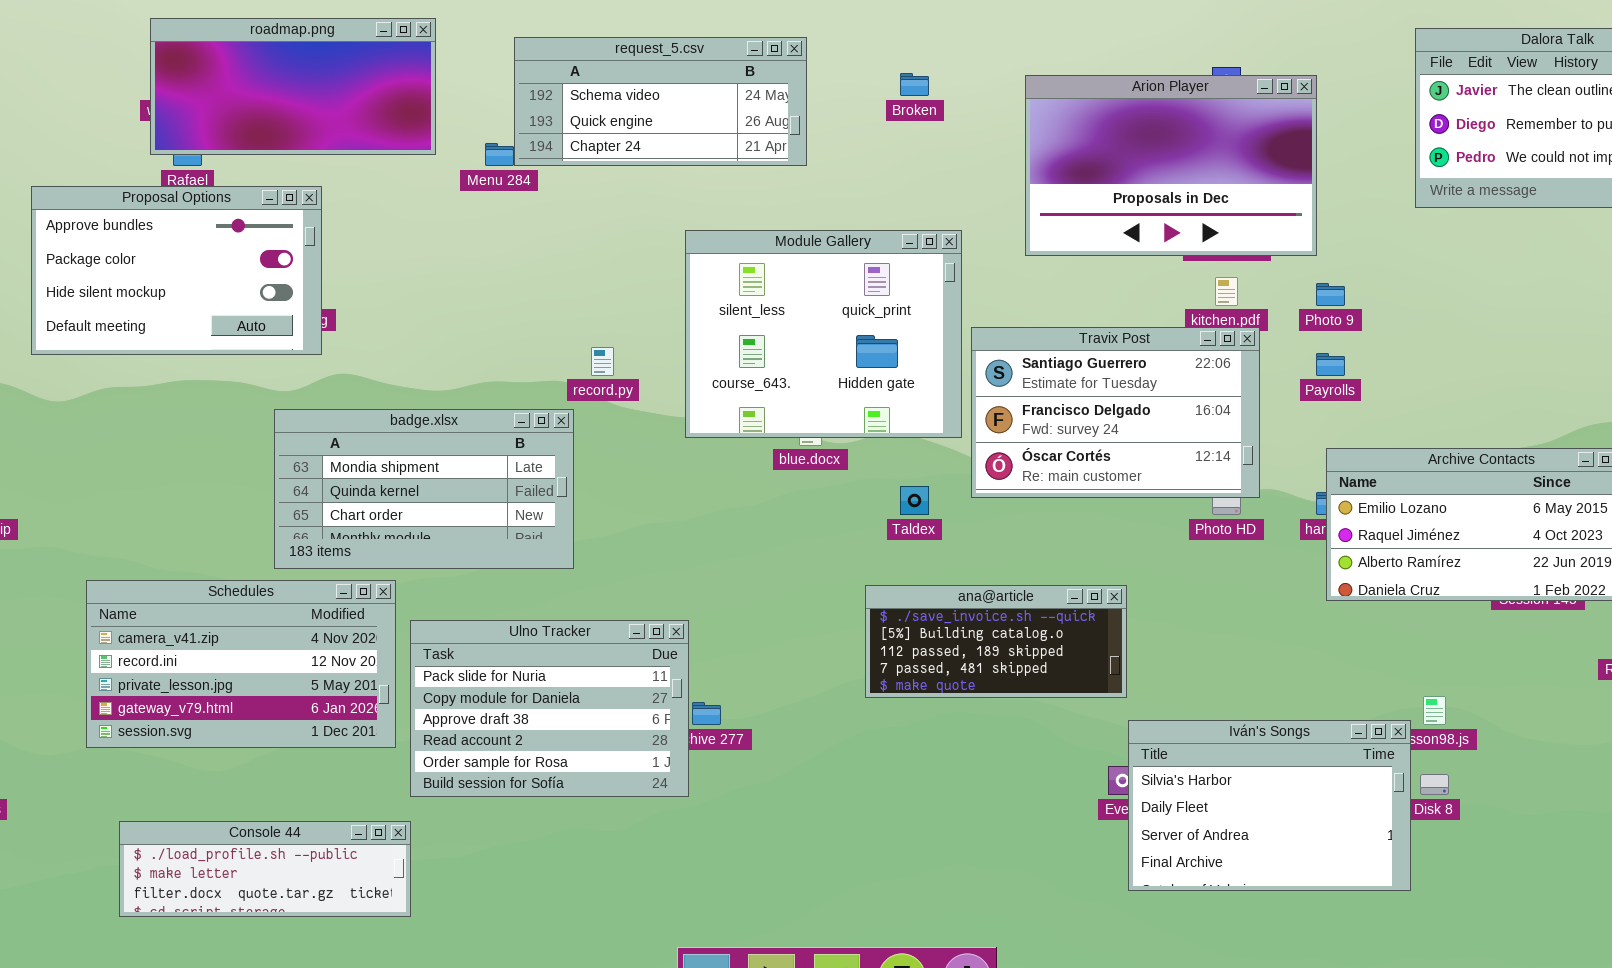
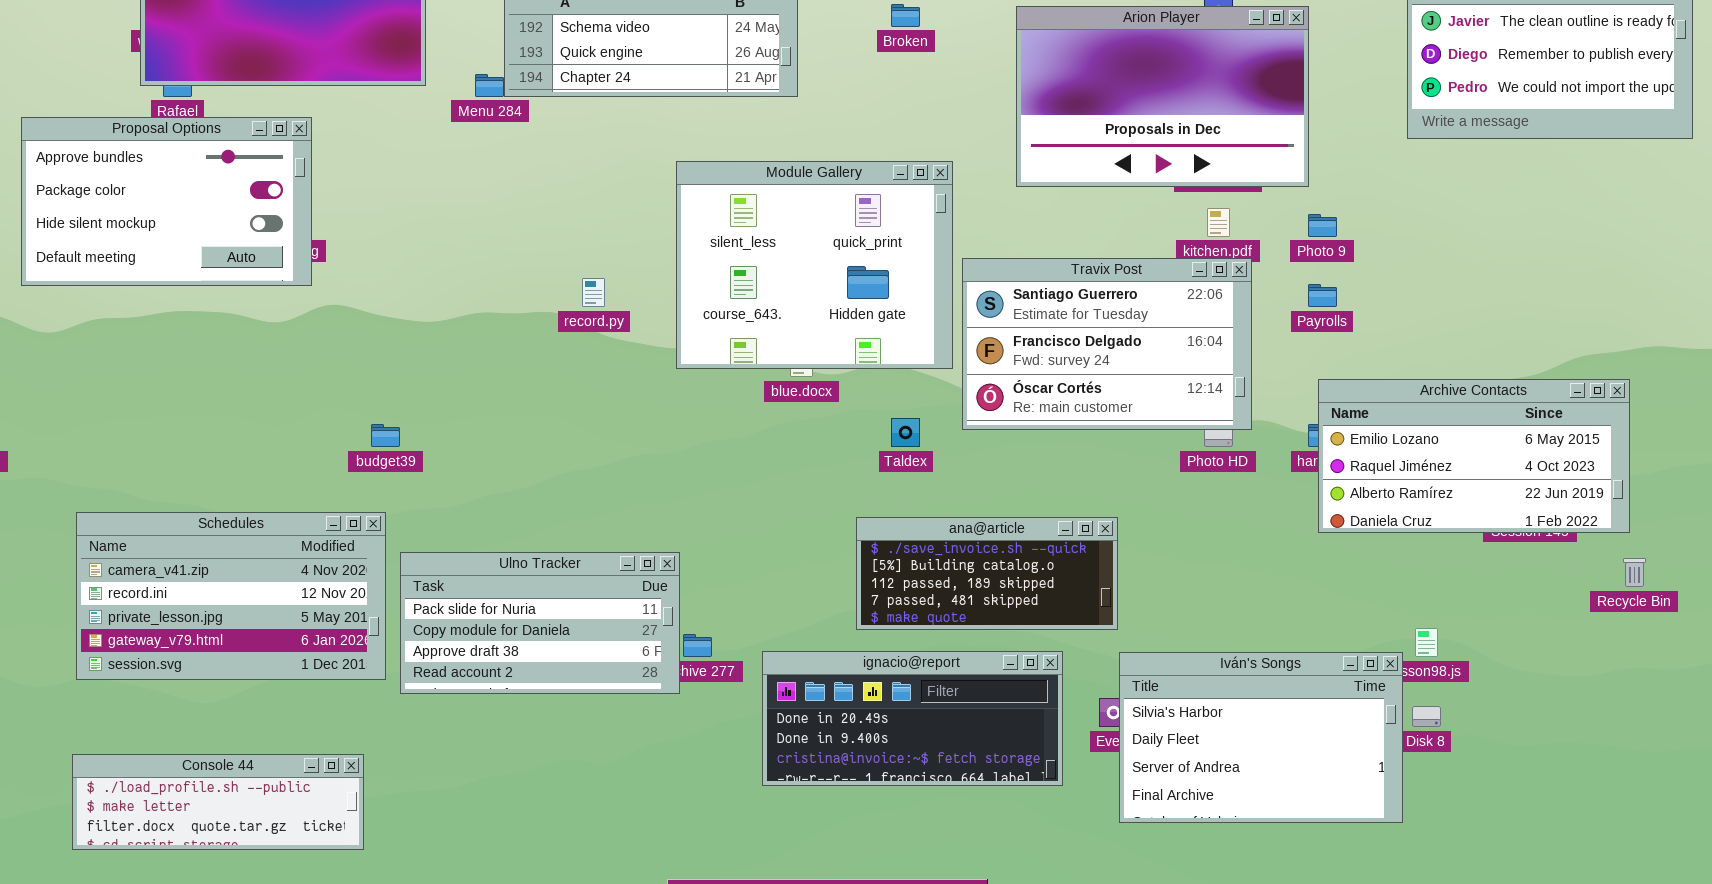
badge.xlsx: [274,409,574,569] -> none, closed
Ulno Tracker: [410,620,689,797] -> [400,552,680,694], resized
ignacio@report: none -> [762,651,1063,786], opened
Console 44: [119,821,411,917] -> [72,754,364,850], moved

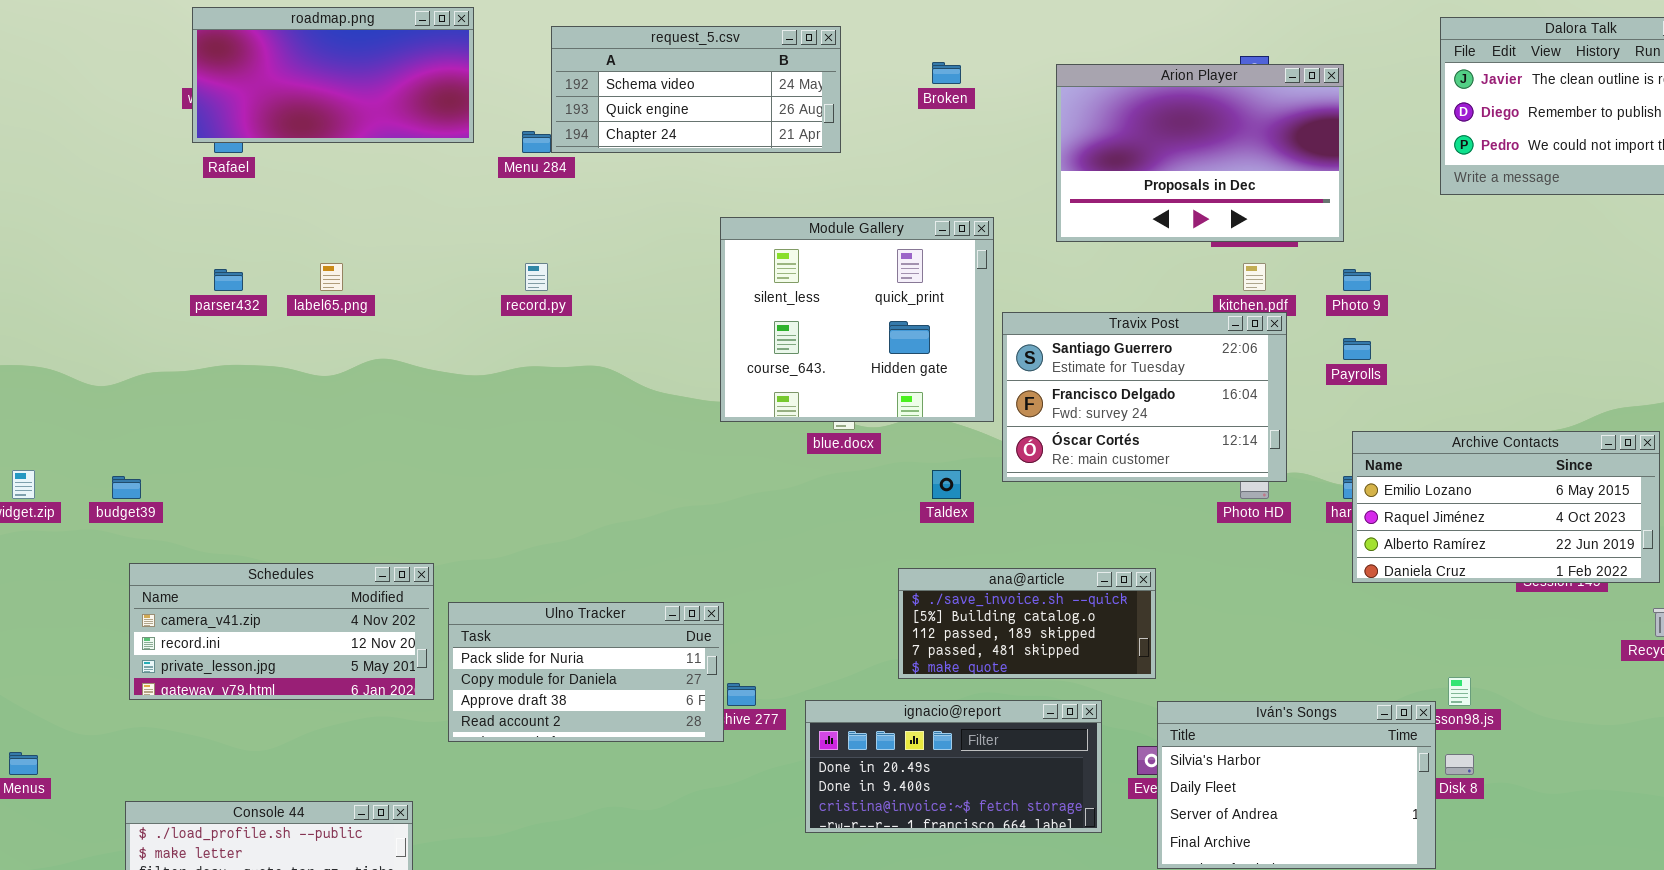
Proposal Options: [21,117,312,286] -> none, closed
record.py: [582,278,605,307] -> [525,263,548,291], moved
budget39: [371,424,400,447] -> [112,476,141,499], moved
Schedules: [76,512,386,680] -> [129,563,434,700], resized

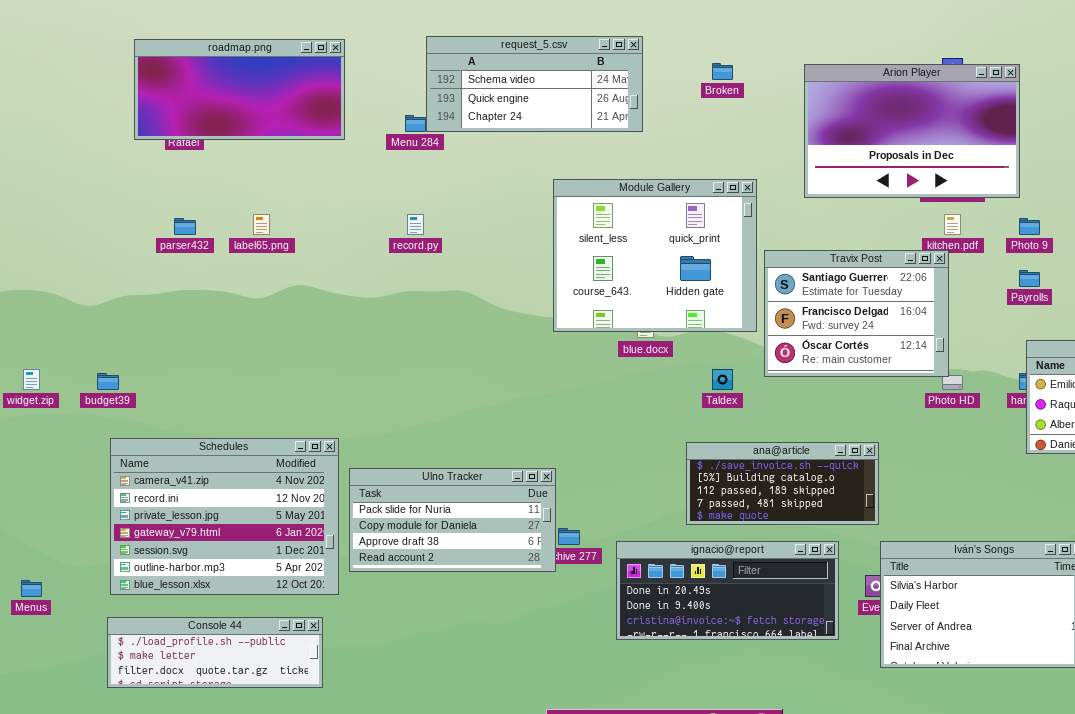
roadmap.png: [192,7,474,143] -> [134,39,345,140], moved
Travix Post: [1002,312,1287,482] -> [764,250,949,377], resized
Schedules: [129,563,434,700] -> [110,438,339,595], resized

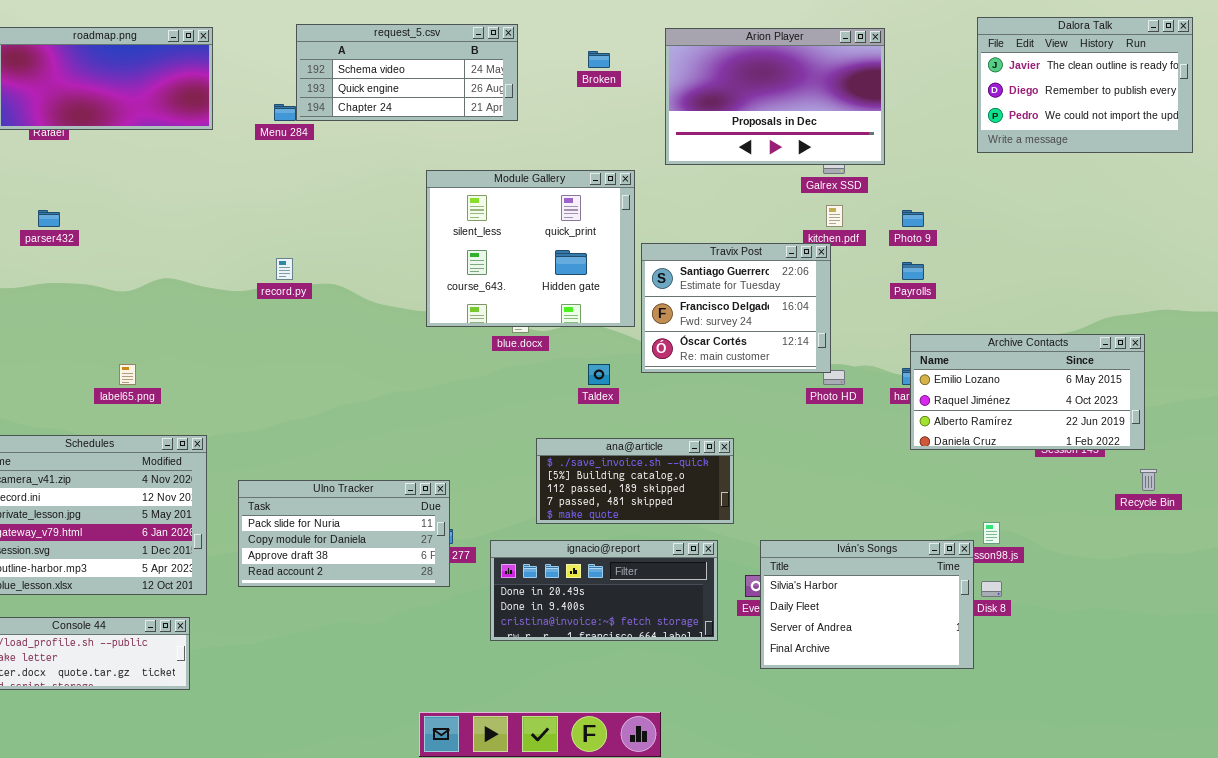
Arion Player: [804,64,1020,198] -> [665,28,885,165], moved
label65.png: [253,214,270,235] -> [119,364,136,385], moved
record.py: [407,214,424,235] -> [276,258,293,280], moved
ana@article: [686,442,879,525] -> [536,438,734,524], moved
Ulno Tracker: [349,468,556,572] -> [238,480,450,587], moved

